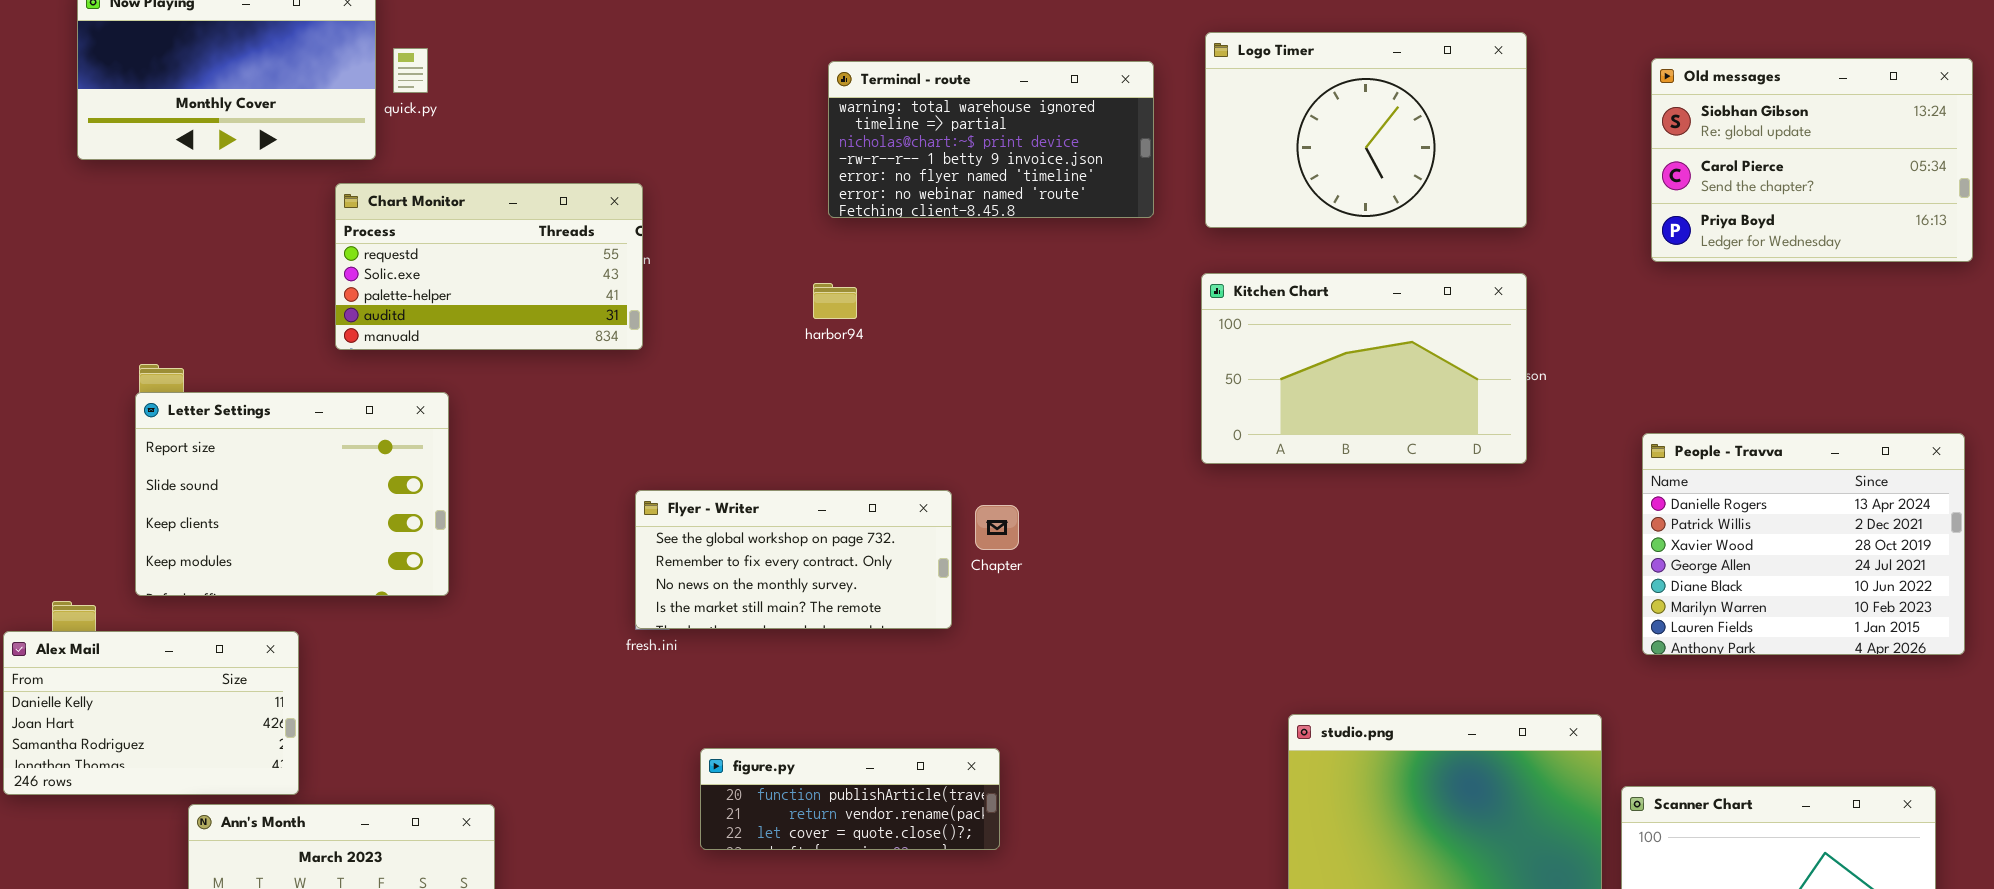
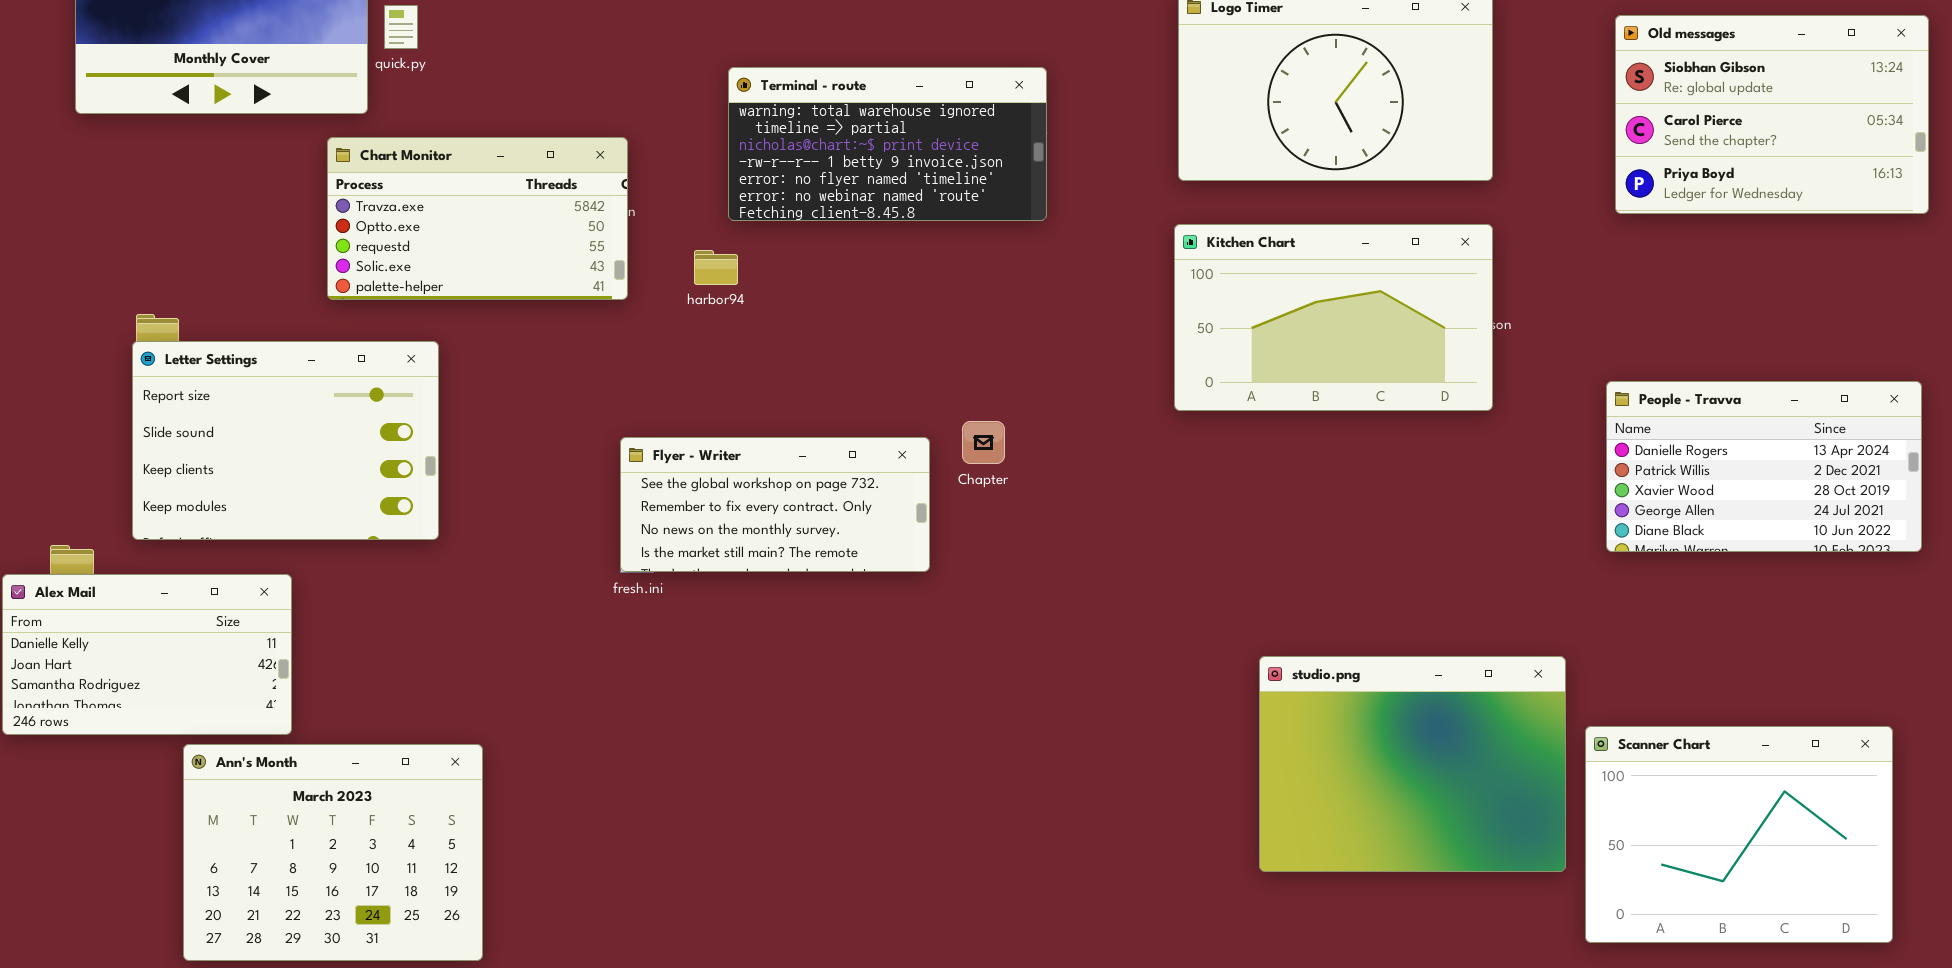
Terminal - route: [828,61,1154,218] -> [728,67,1047,221], moved
Chart Monitor: [335,183,643,350] -> [327,137,628,300], scrolled up 2 rows
harbor94: [813,283,857,319] -> [694,250,738,285], moved
People - Travva: [1642,433,1965,655] -> [1606,381,1922,552], resized
Chapter: [975,505,1019,550] -> [962,421,1005,464], moved
figure.py: [700,748,1000,850] -> none, closed

